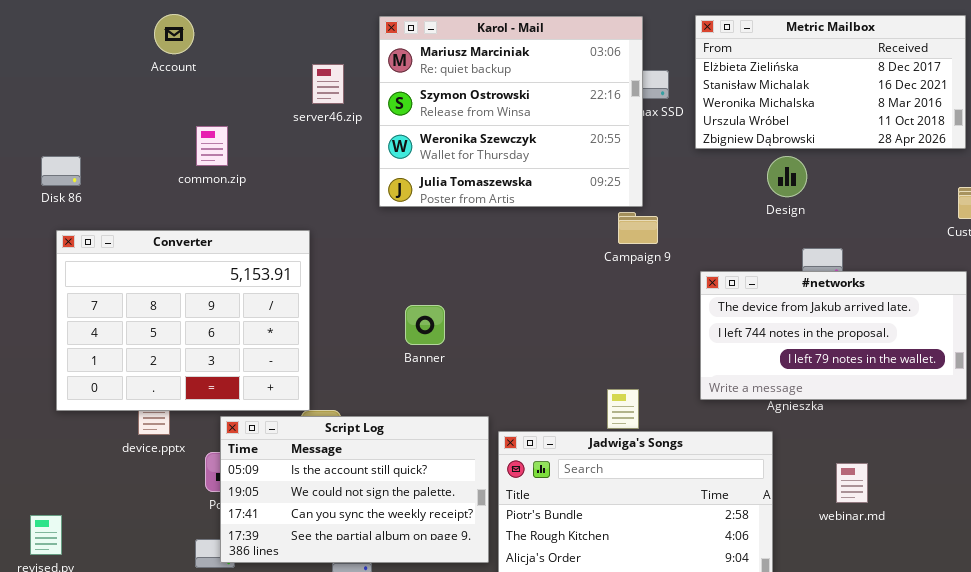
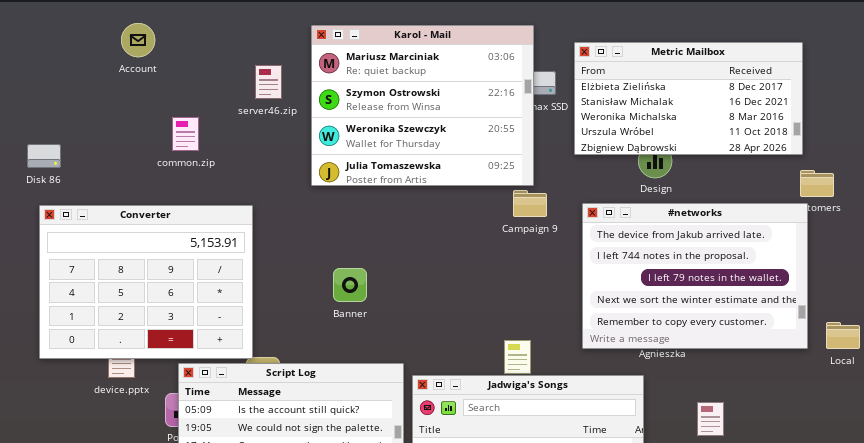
Metric Mailbox: [695,15,966,149] -> [574,42,803,155], moved
common.zip: [196,126,228,166] -> [172,117,199,151], moved
#networks: [700,271,967,400] -> [582,203,808,349], resized

